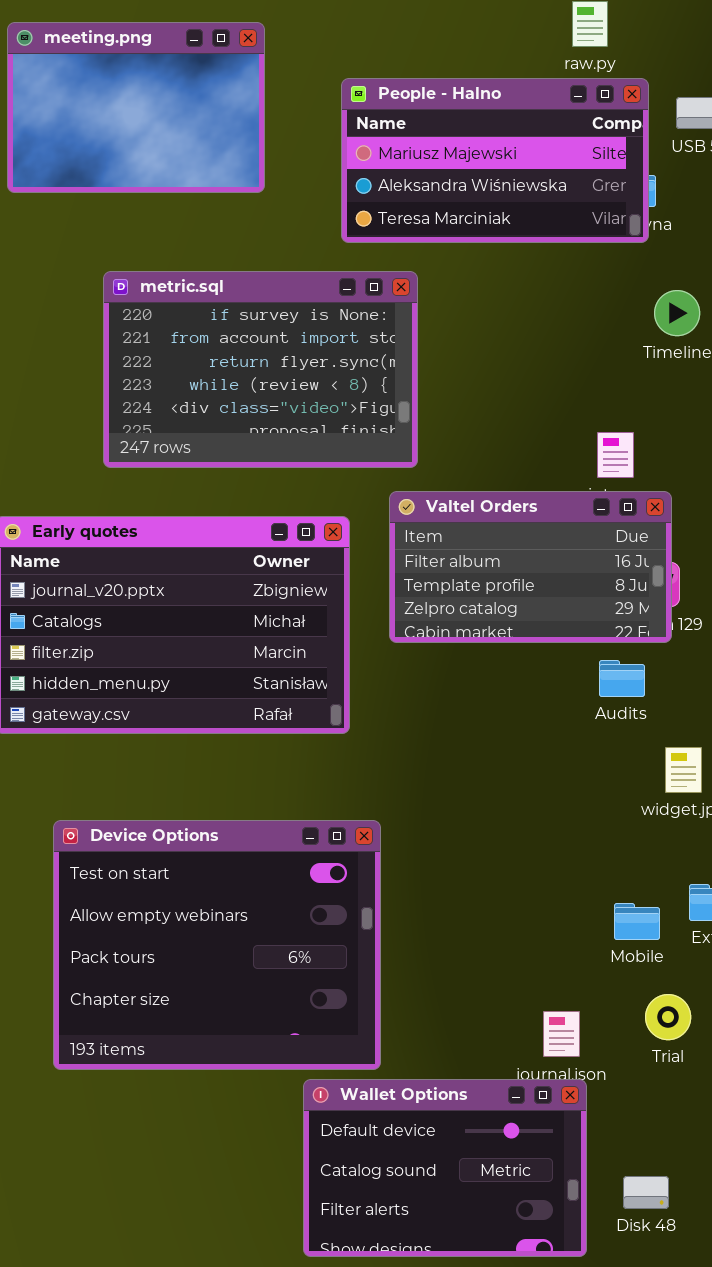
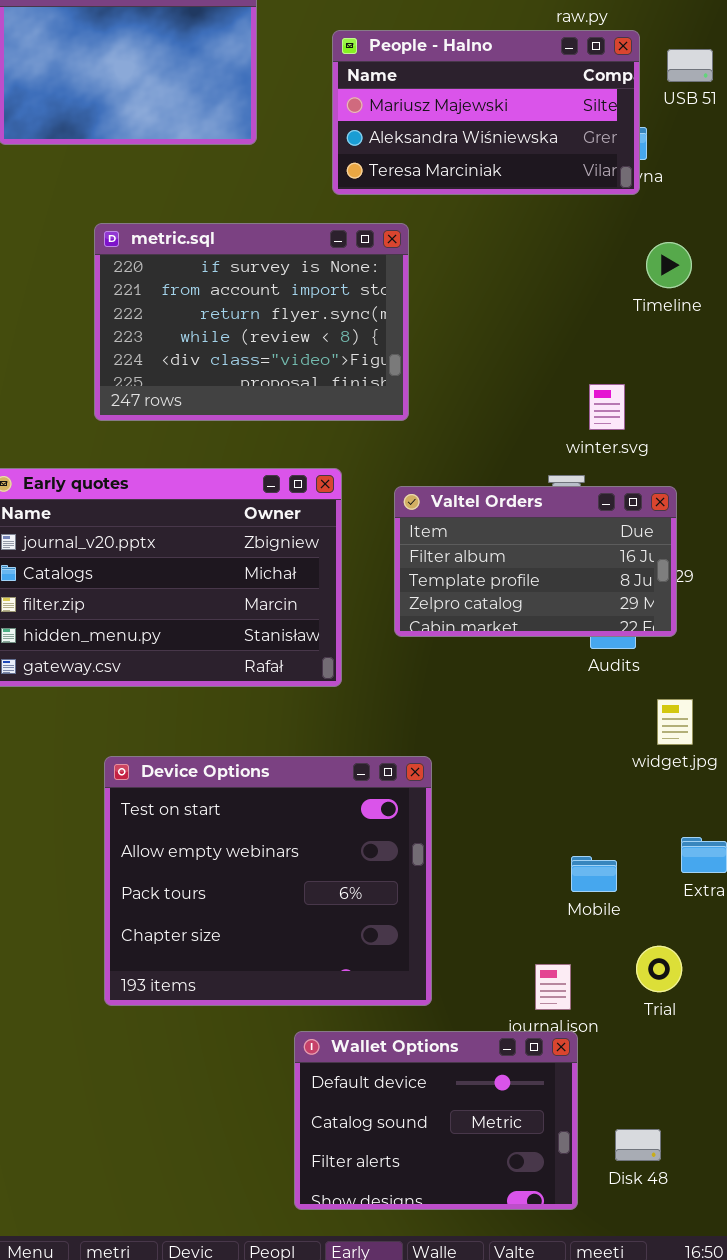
Valtel Orders: [389,491,672,643] -> [394,486,677,637], moved
Device Options: [53,820,381,1070] -> [104,756,432,1006], moved
Mobile: [614,903,660,940] -> [571,856,617,892], moved

